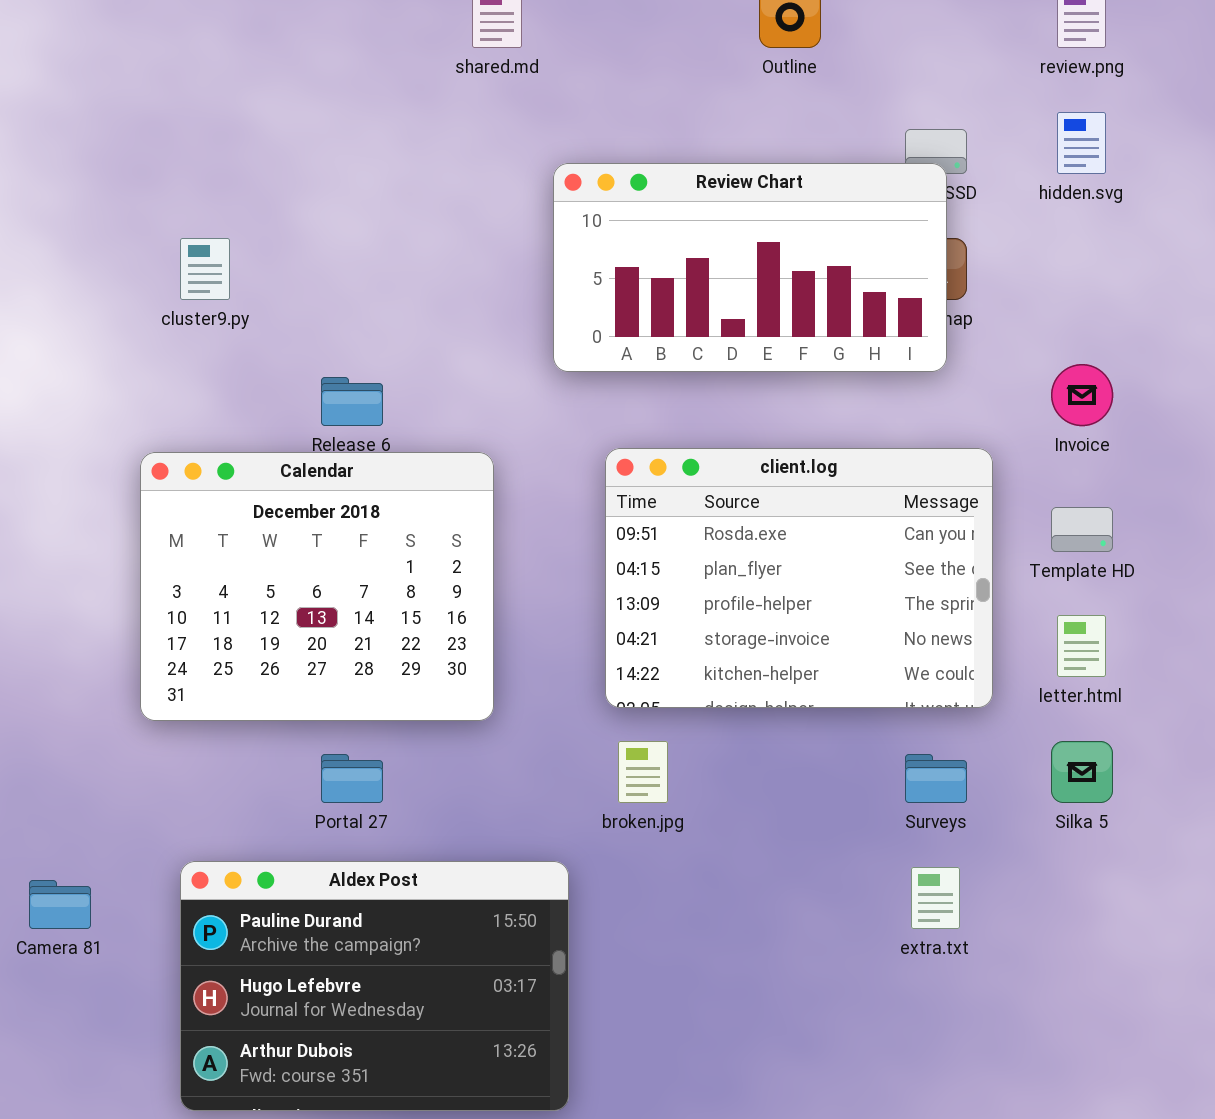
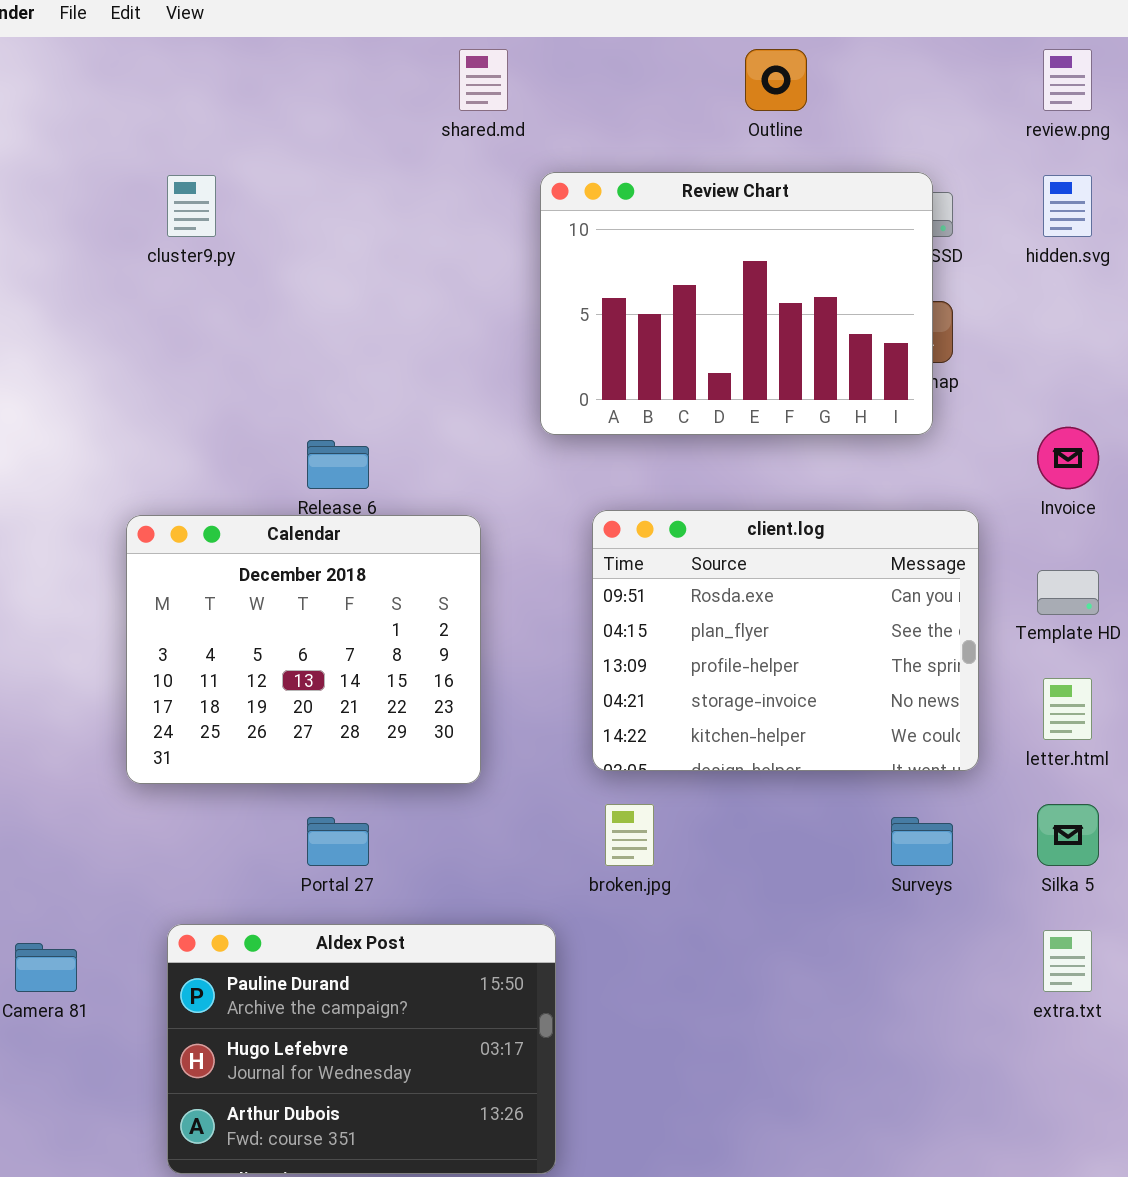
Review Chart: [553,163,947,372] -> [540,172,933,435], resized
cluster9.py: [180,238,230,300] -> [167,175,216,237], moved
extra.txt: [911,867,960,929] -> [1043,930,1092,992], moved

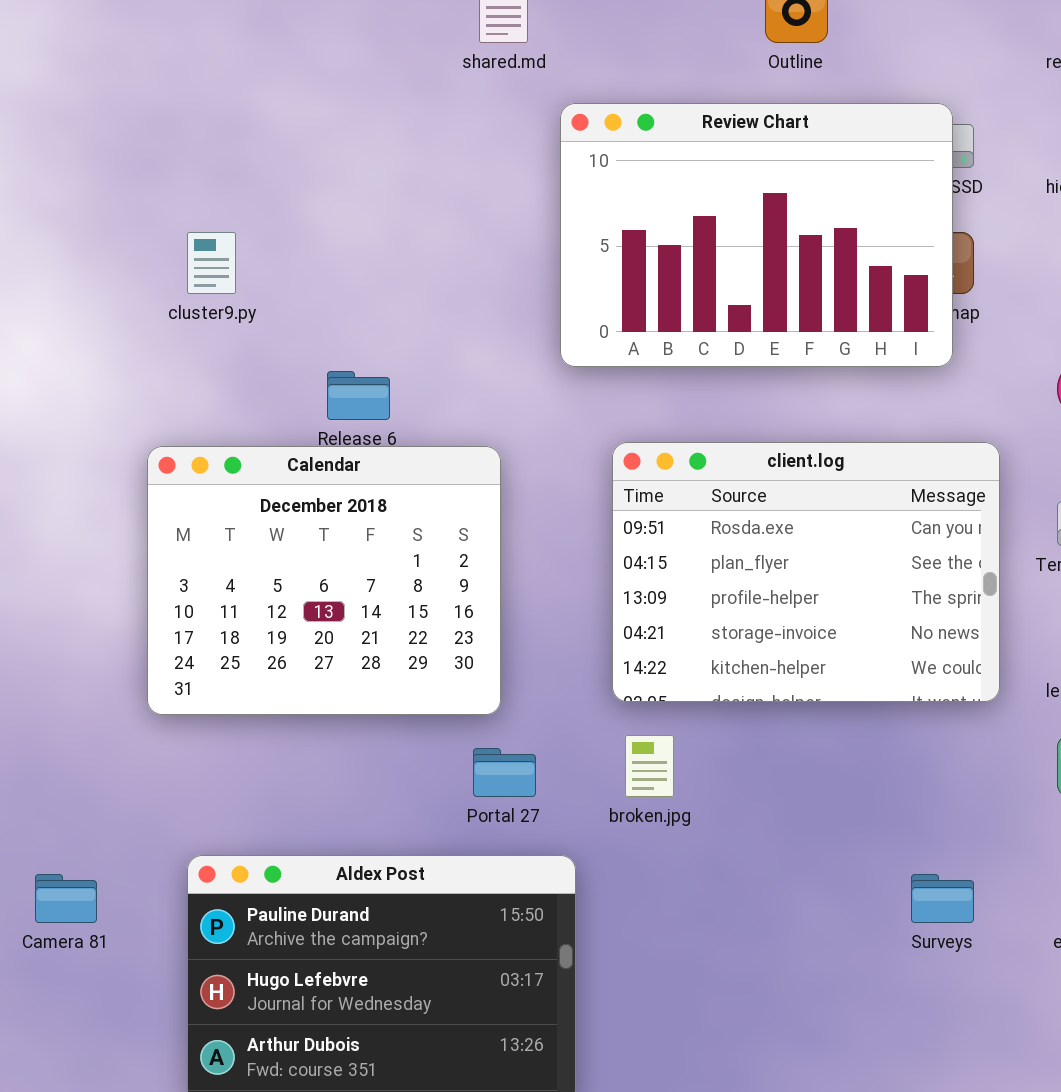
cluster9.py: [167,175,216,237] -> [187,232,236,294], moved
Portal 27: [307,817,369,866] -> [473,748,536,797], moved
Surveys: [891,817,953,866] -> [911,874,974,923], moved

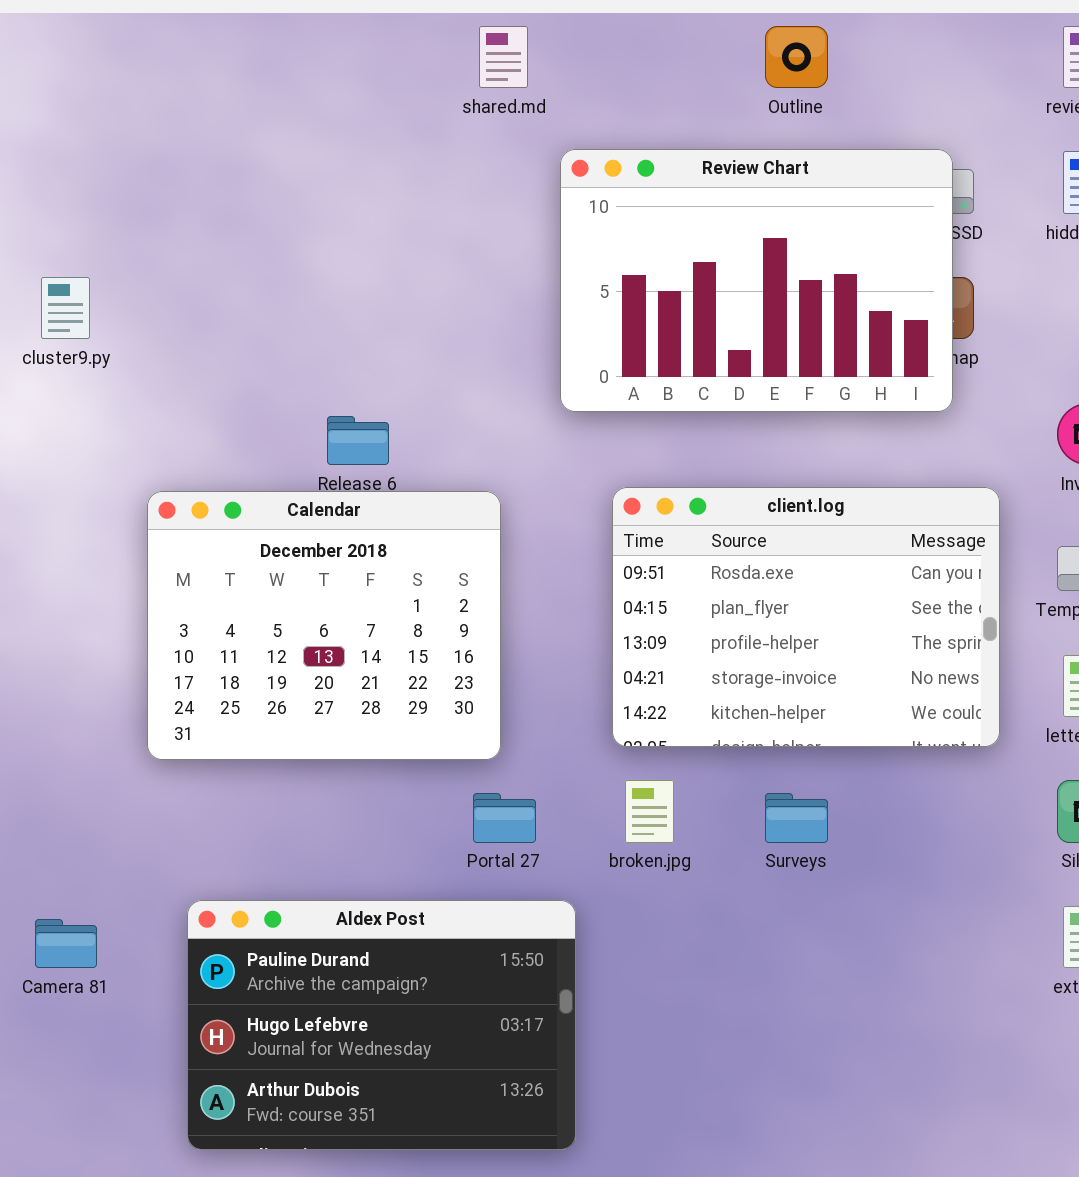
cluster9.py: [187,232,236,294] -> [41,277,90,339], moved
Surveys: [911,874,974,923] -> [765,793,828,843], moved

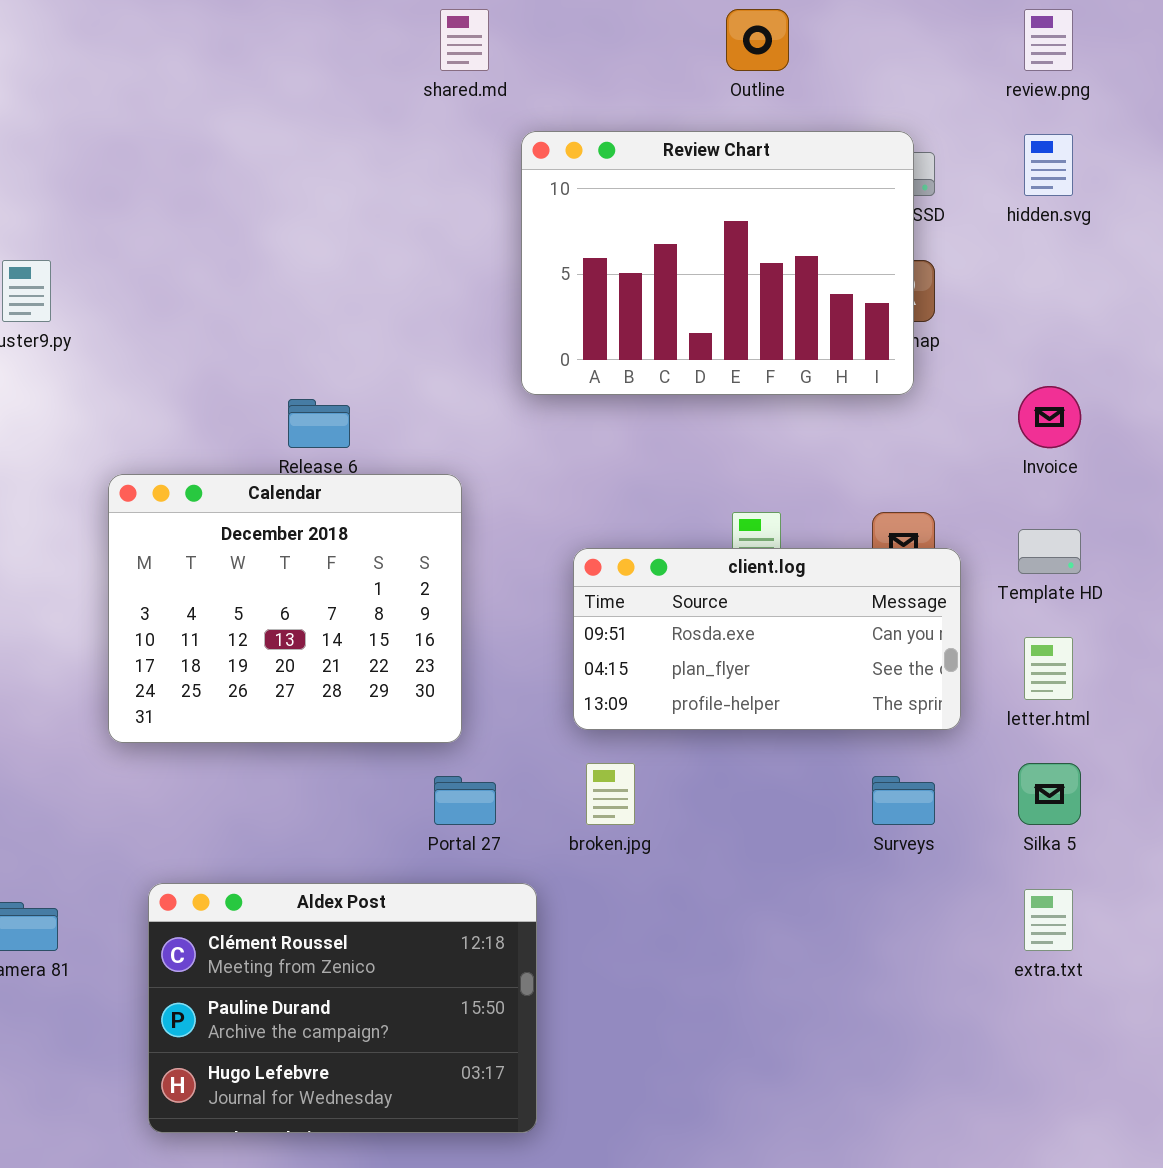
client.log: [612,487,1000,747] -> [573,548,961,730], resized
Surveys: [765,793,828,843] -> [872,776,935,825], moved
Aldex Post: [187,900,576,1150] -> [148,883,537,1133], scrolled up 1 row

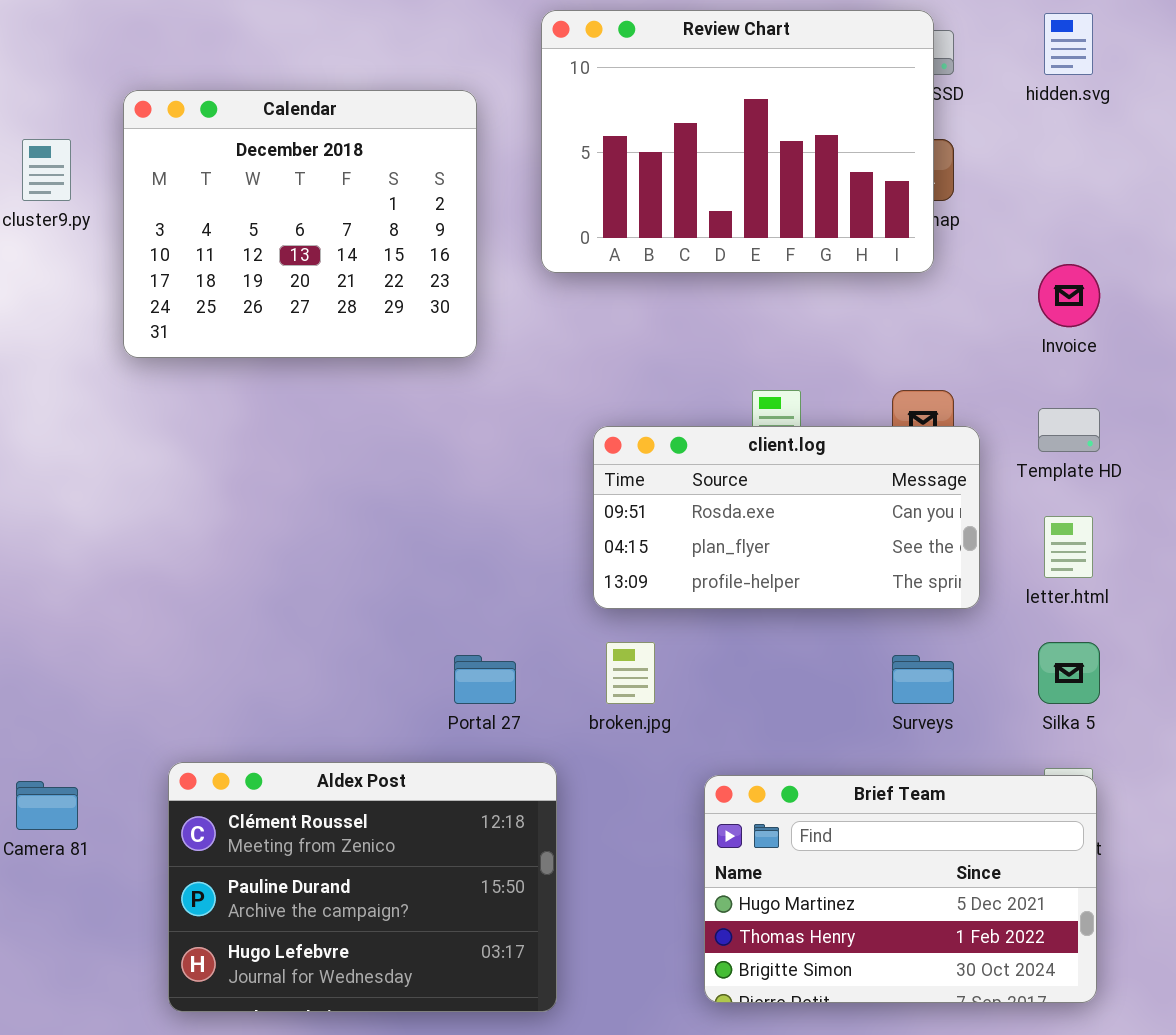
Calendar: [108,474,462,743] -> [123,90,477,358], moved
Brief Team: none -> [704,775,1097,1003], opened

